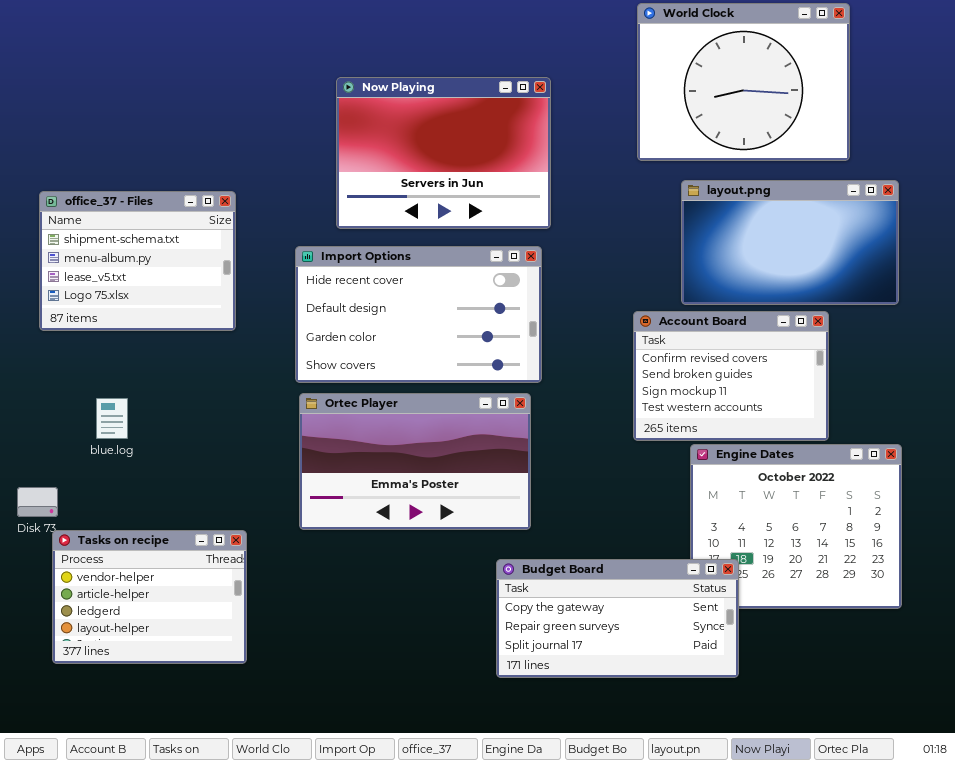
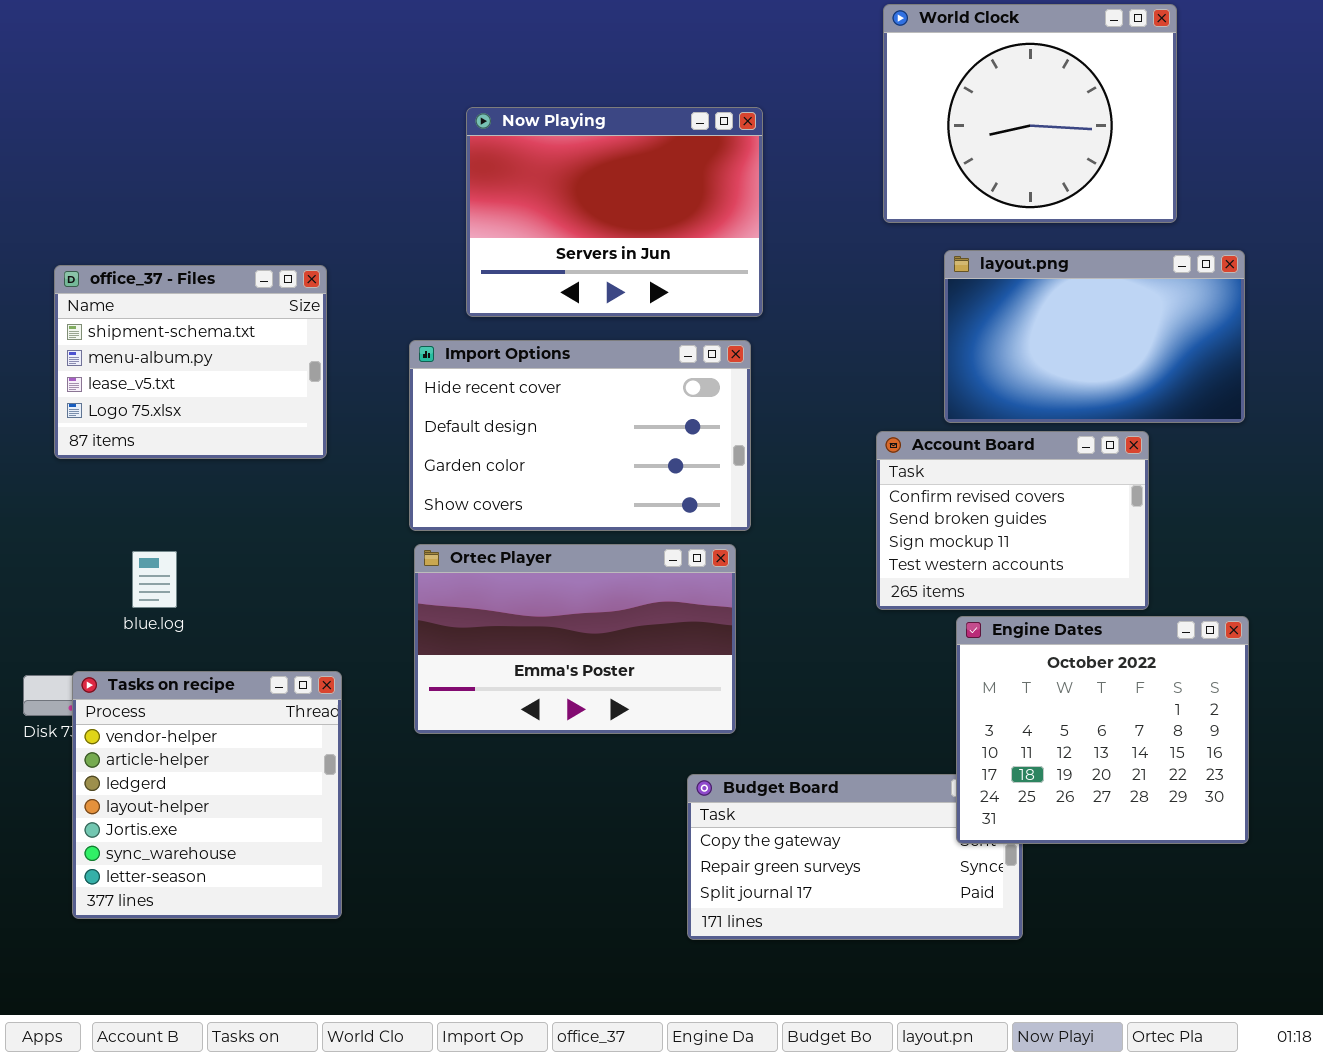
Engine Dates: [690,444,902,609] -> [956,616,1249,844], raised
Tasks on recipe: [52,530,247,664] -> [72,671,342,919], resized

